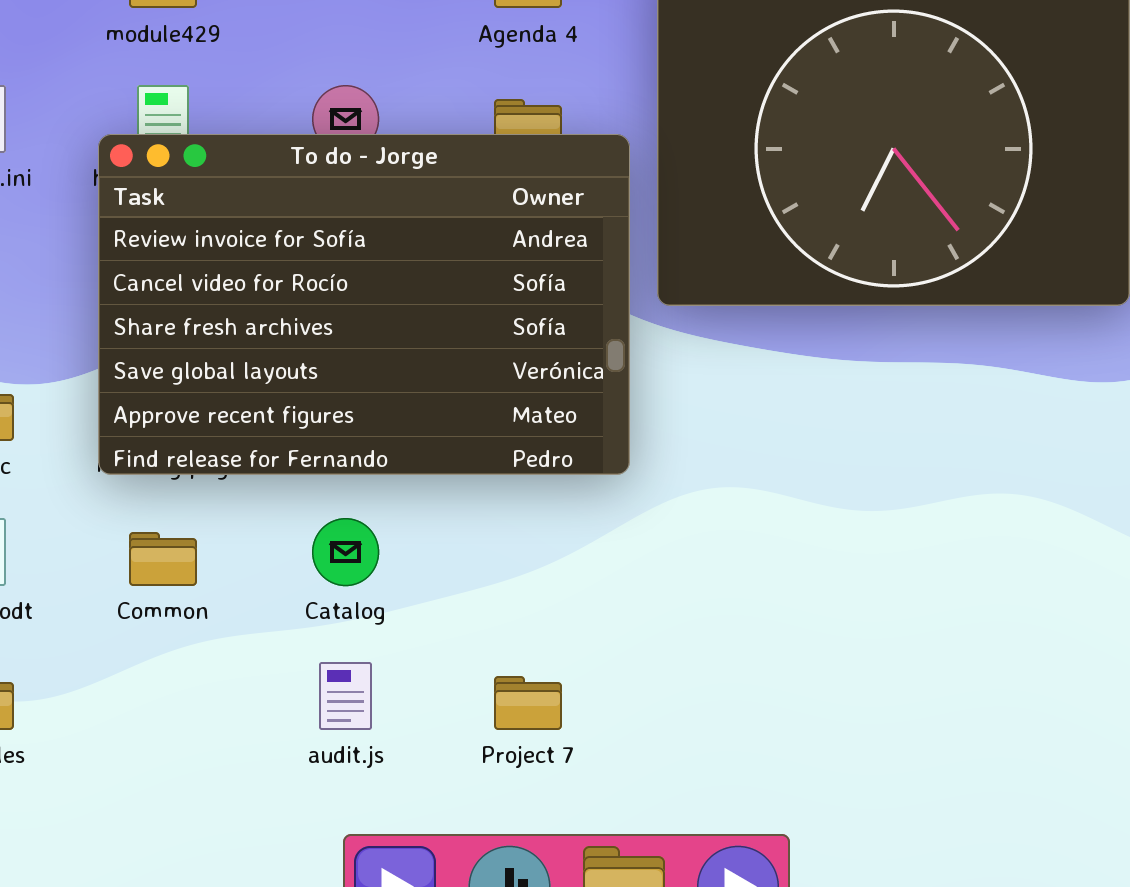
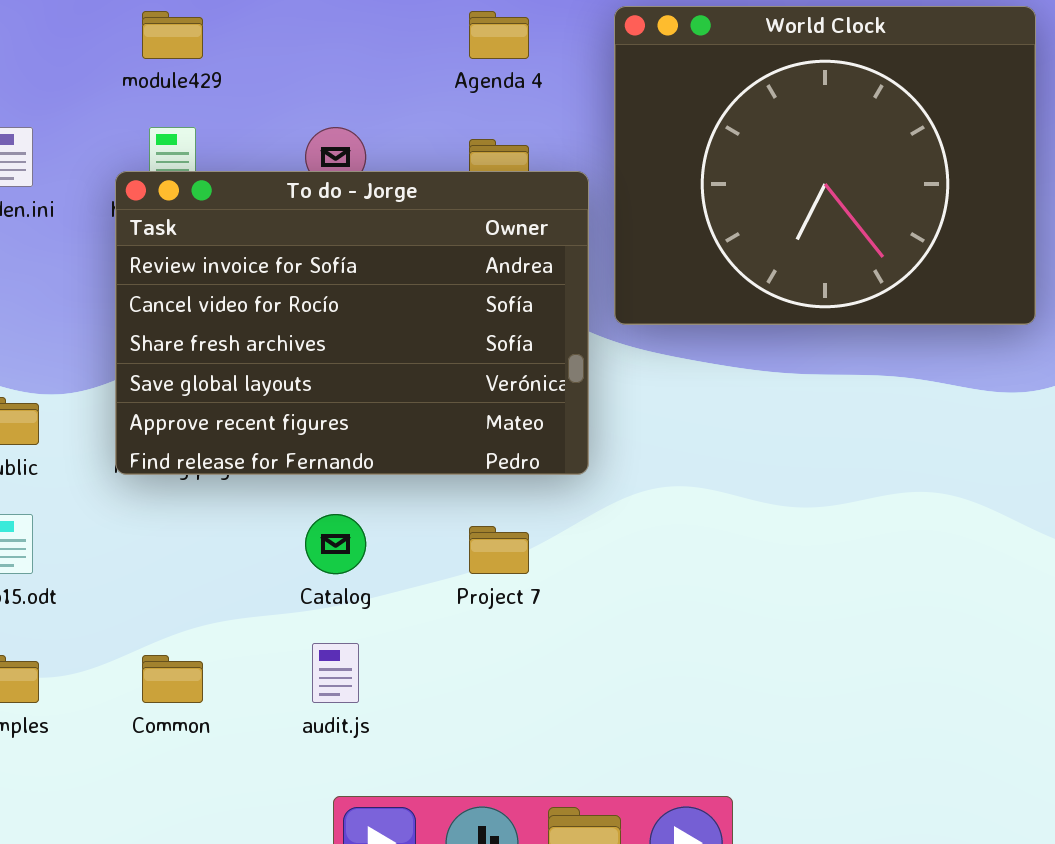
Common: [129,532,197,586] -> [142,655,203,703], moved
Project 7: [494,676,562,730] -> [469,526,529,574], moved

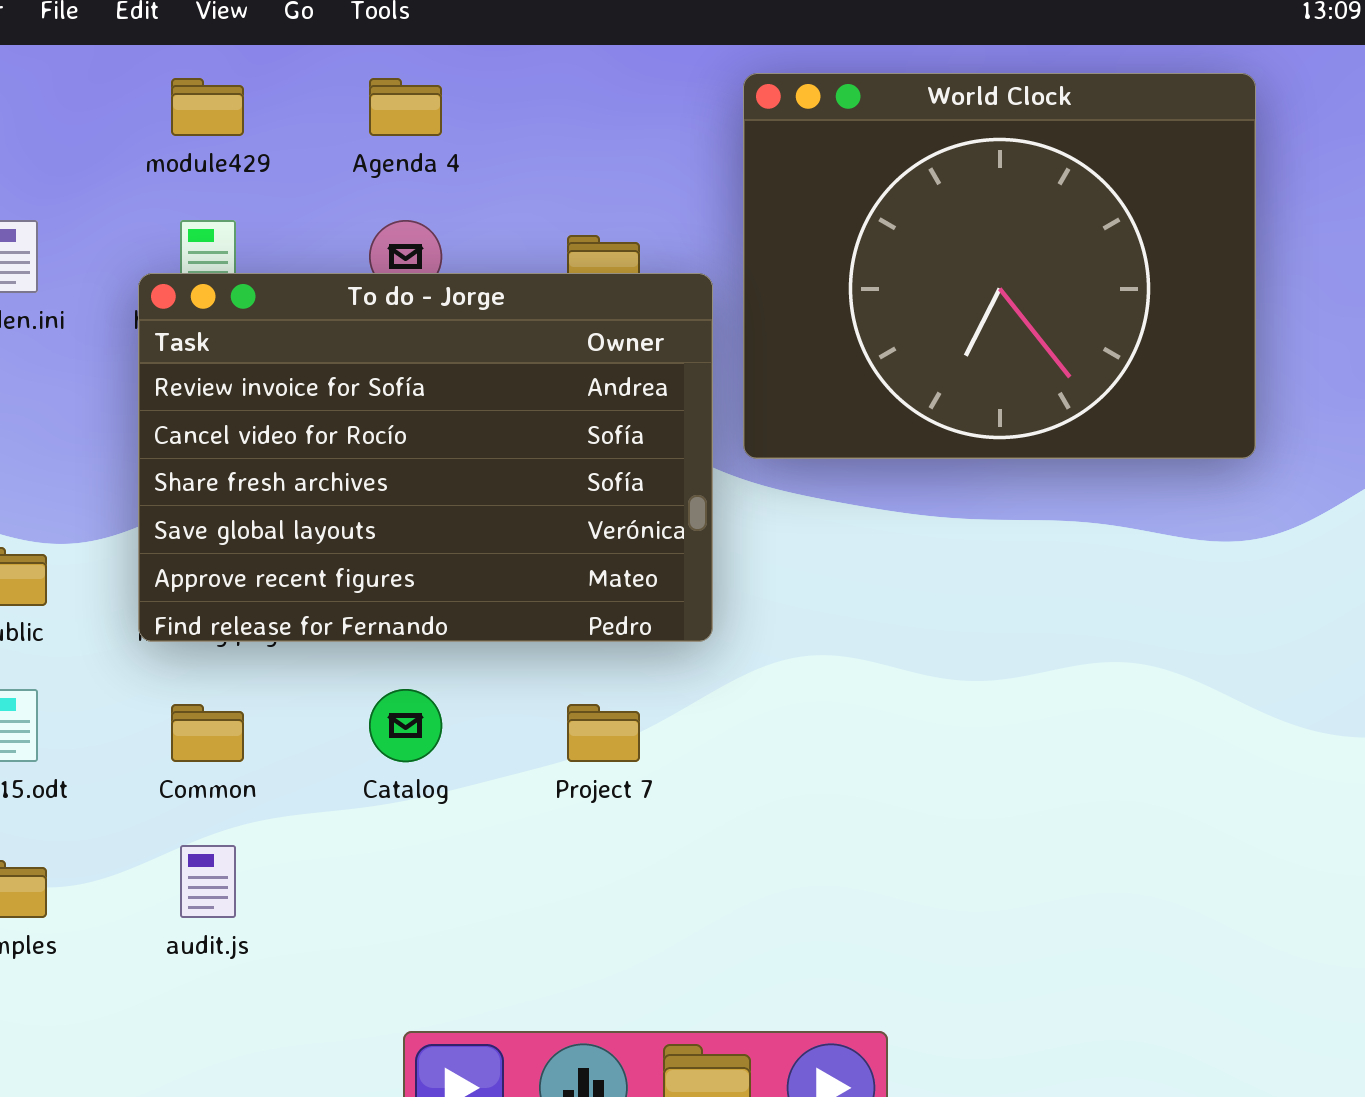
Agenda 4: [469,11,529,59] -> [369,78,442,136], moved
audit.js: [312,643,359,703] -> [180,845,236,918], moved
Common: [142,655,203,703] -> [171,704,244,762], moved

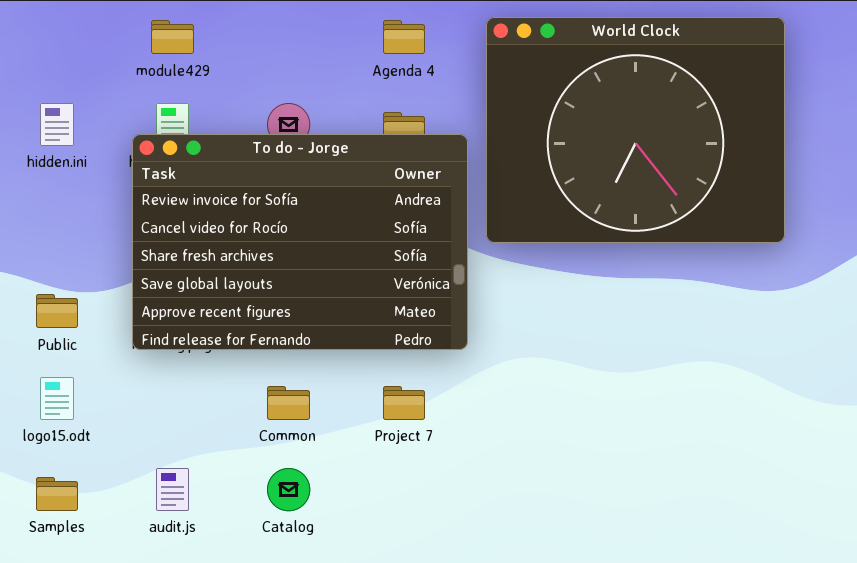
Agenda 4: [369,78,442,136] -> [383,20,425,54], moved
Catalog: [369,689,442,762] -> [267,468,310,511], moved
Common: [171,704,244,762] -> [267,386,310,420], moved

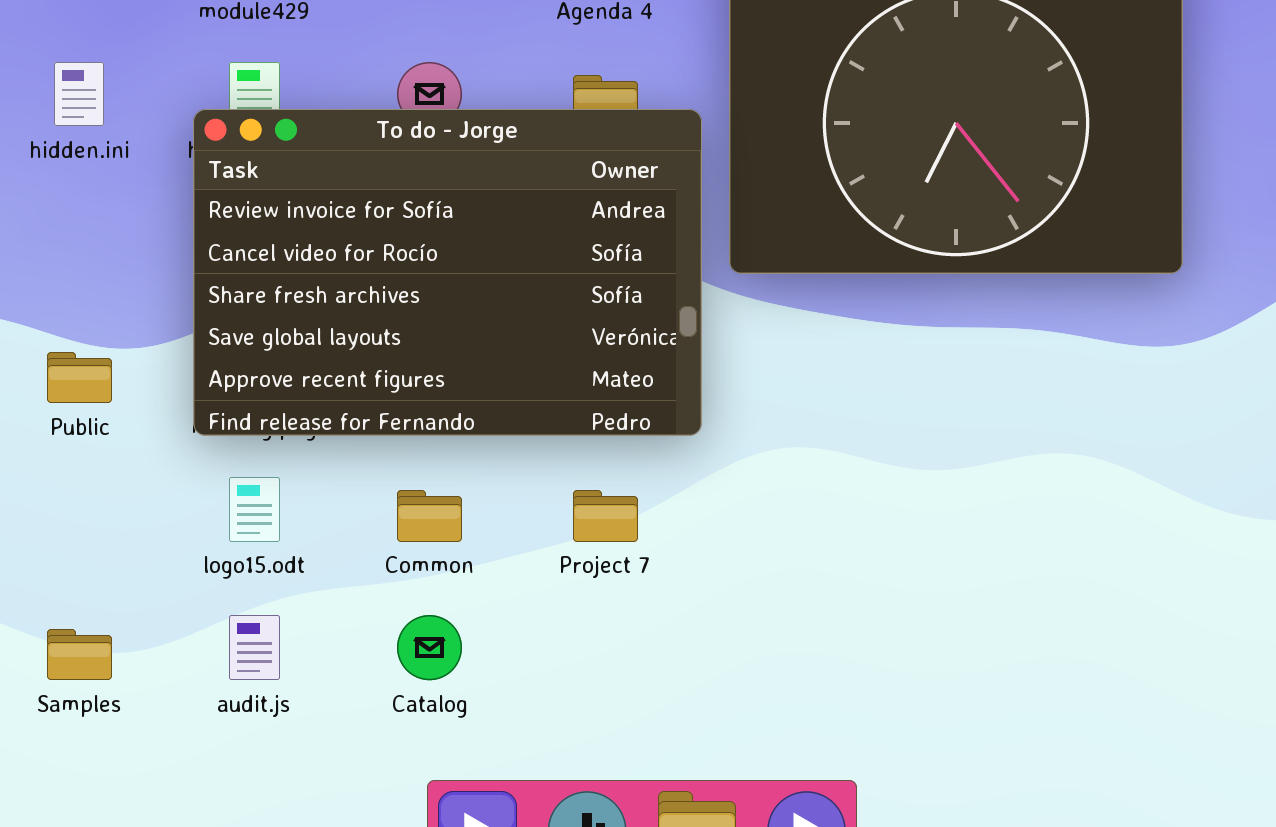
logo15.odt: [40,377,74,420] -> [229,477,280,542], moved

